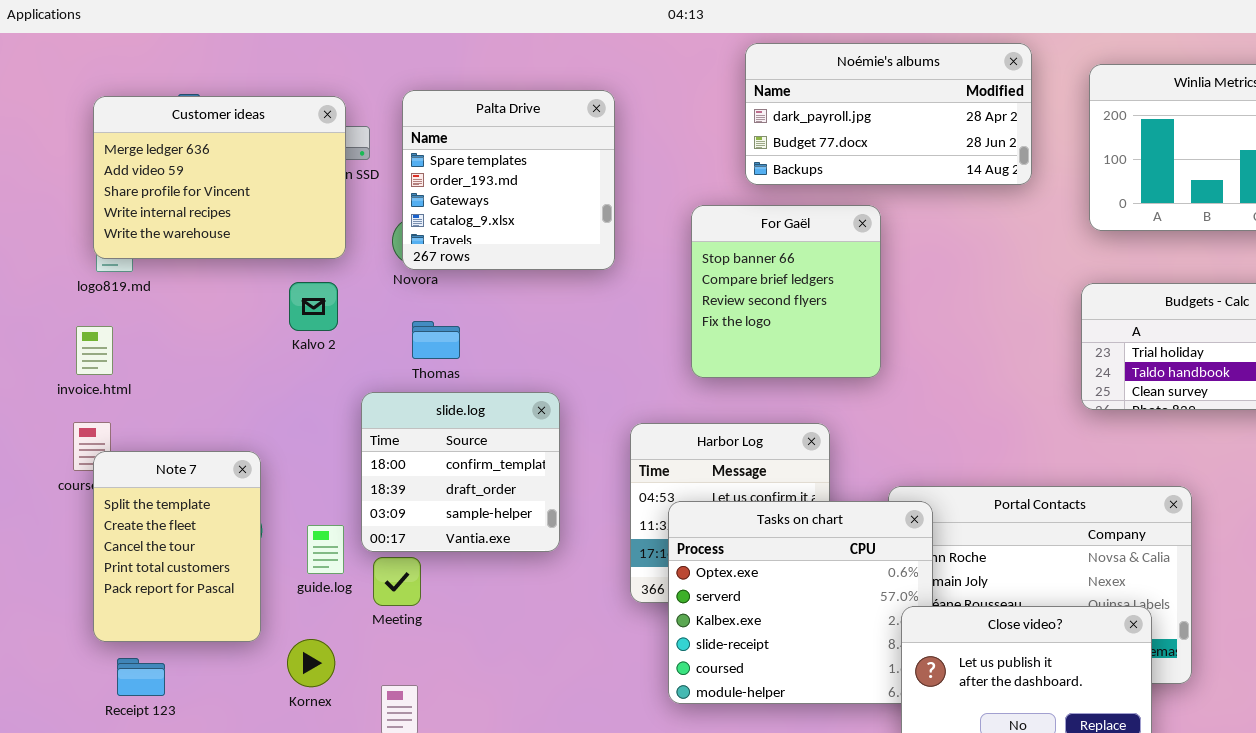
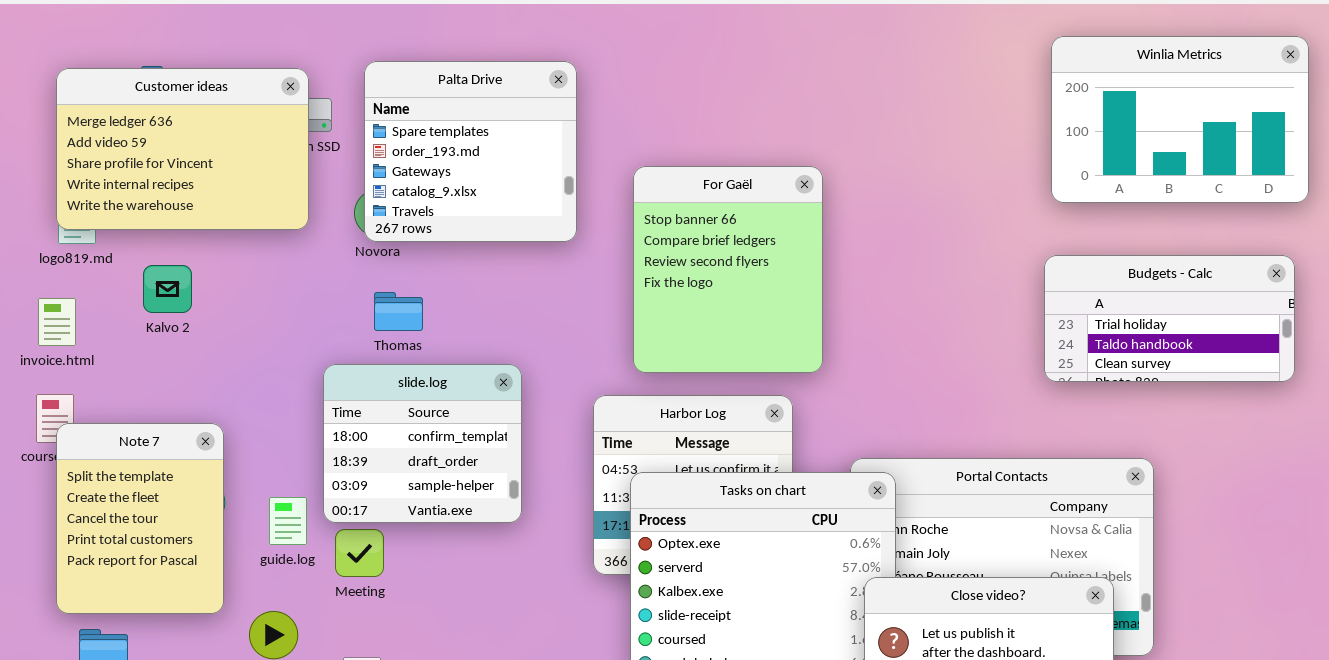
Noémie's albums: [745,43,1032,185] -> none, closed
For Gaël: [691,205,881,378] -> [633,166,823,373], moved, resized
Kalvo 2: [289,282,338,331] -> [143,265,192,313], moved

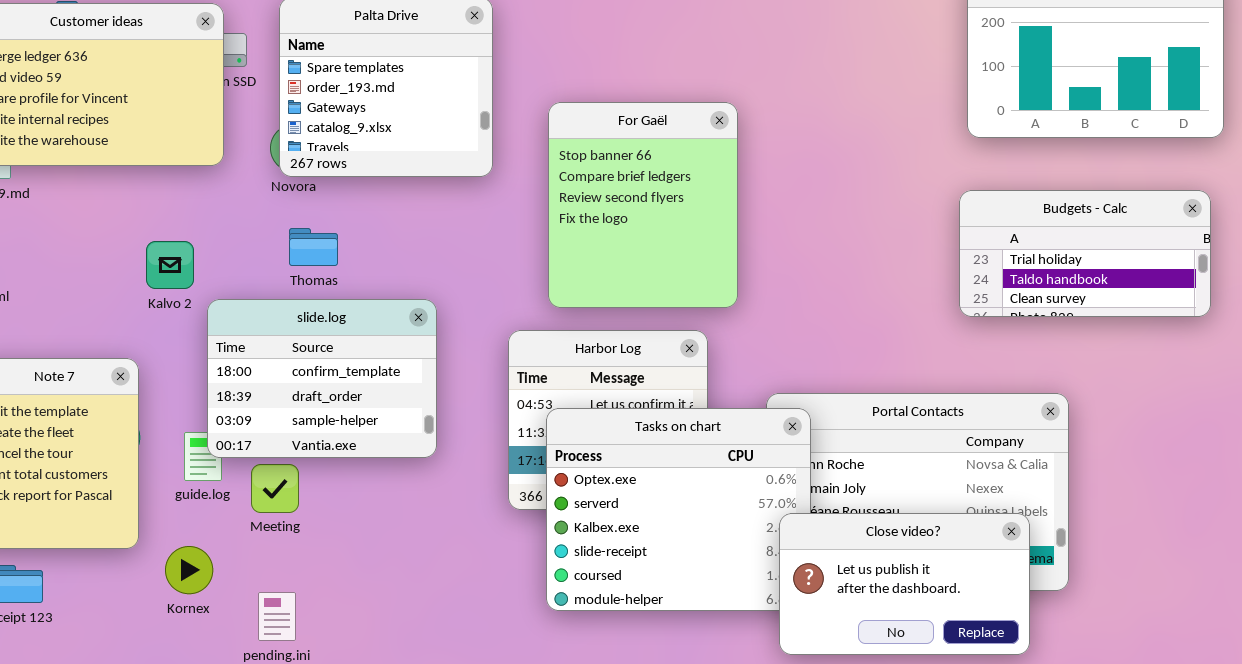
Kalvo 2: [143,265,192,313] -> [146,241,194,289], moved
slide.log: [323,364,522,523] -> [207,299,437,458], resized

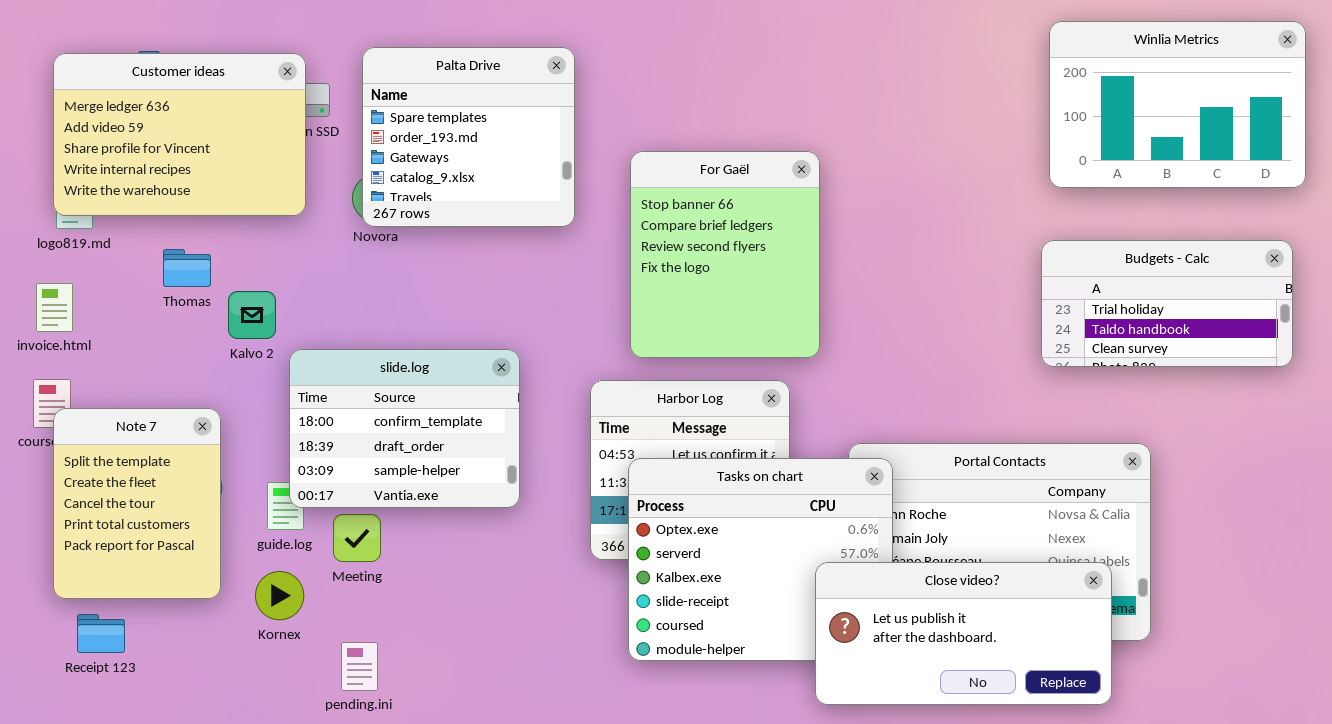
Thomas: [289,228,338,266] -> [163,249,211,287], moved
Close video?: [779,513,1030,655] -> [815,562,1112,705], resized
Kornex: [165,546,213,594] -> [255,571,304,620], moved

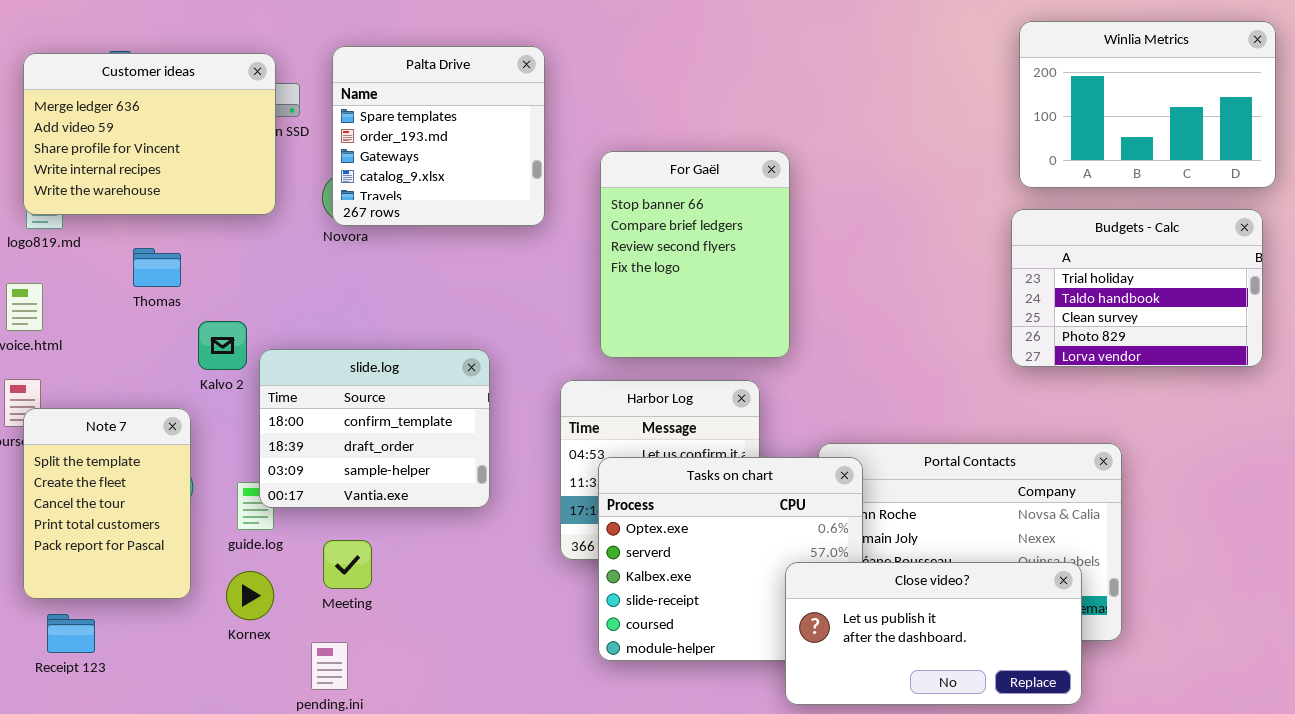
Budgets - Calc: [1041,240,1293,367] -> [1011,209,1263,367], resized
Kalvo 2: [228,291,276,339] -> [198,321,247,370], moved
Meeting: [333,514,381,562] -> [323,540,372,589], moved

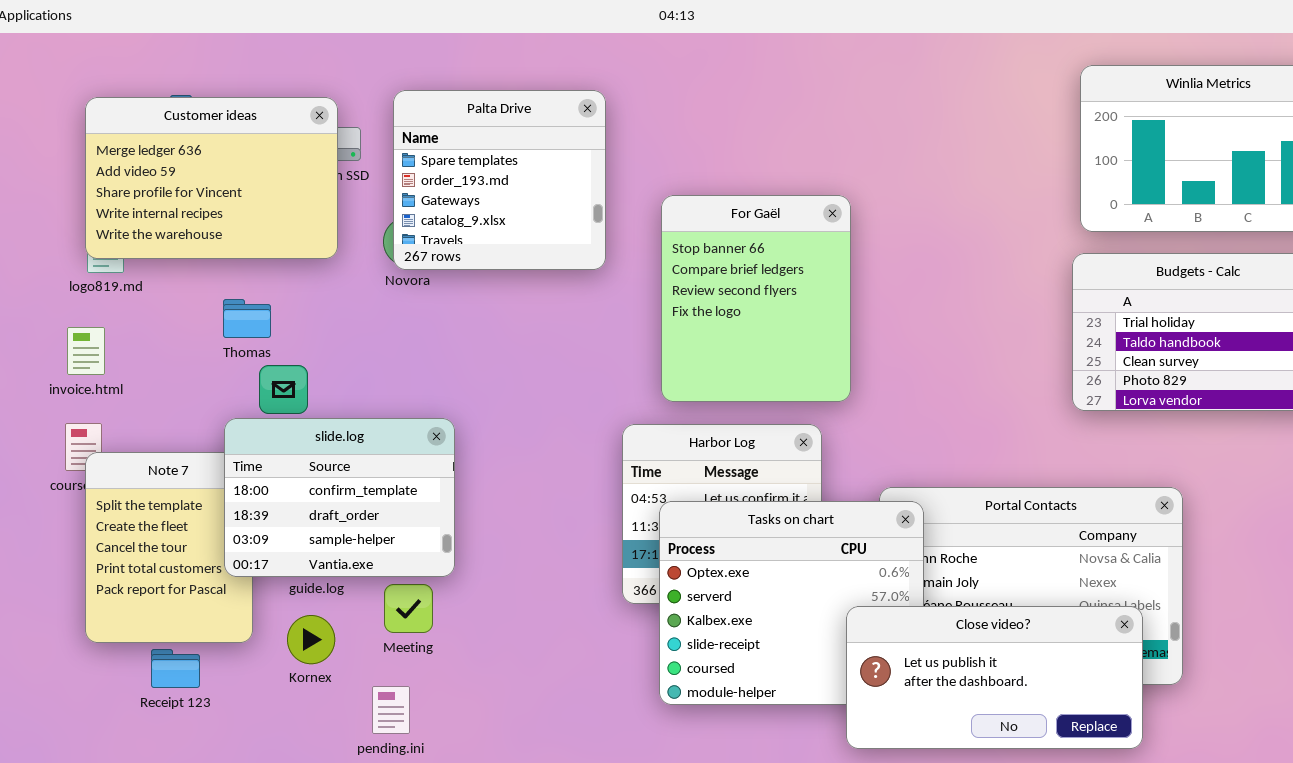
Thomas: [133,248,181,287] -> [223,299,271,338], moved
slide.log: [259,349,490,508] -> [224,418,455,577], moved
Receipt 123: [47,614,95,653] -> [151,649,200,688], moved

